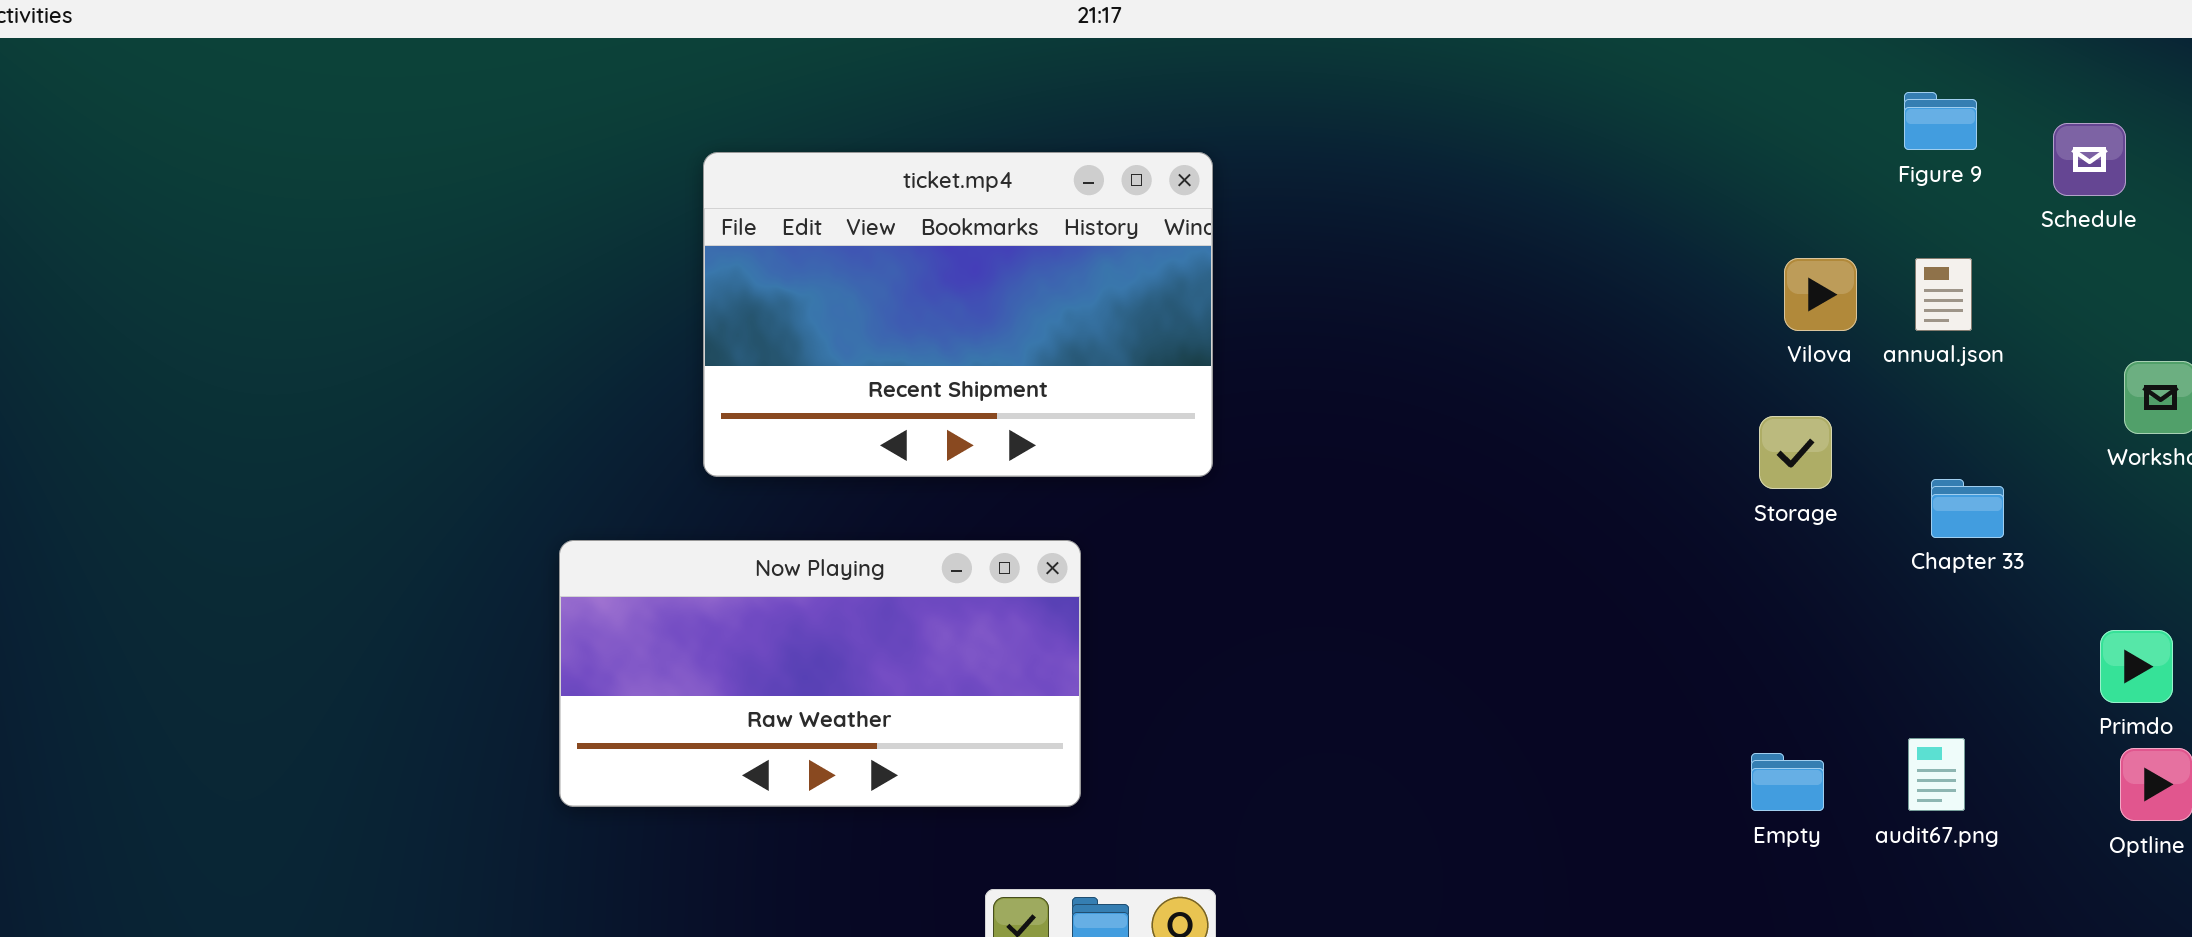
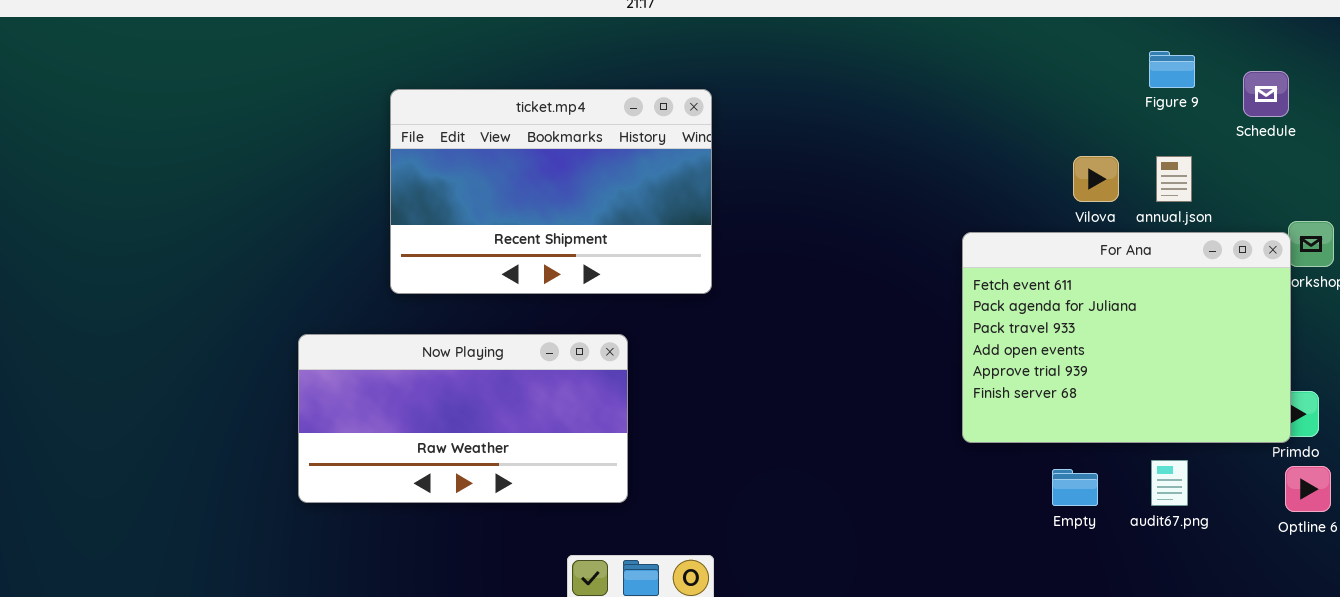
For Ana: none -> [962,232,1291,443], opened

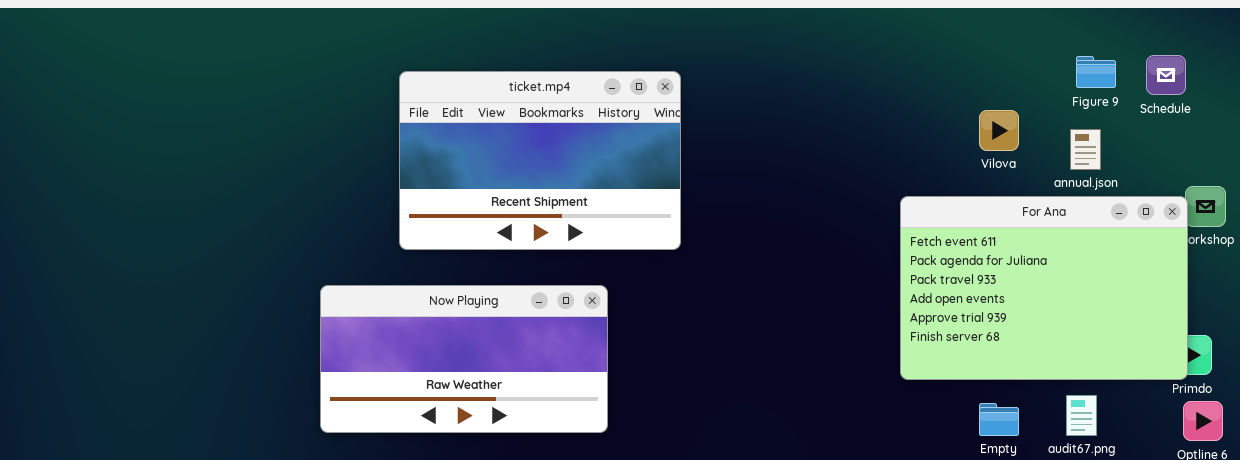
Figure 9: [1149,51,1195,88] -> [1076,56,1116,88], moved
Vilova: [1073,156,1119,202] -> [979,110,1019,151], moved

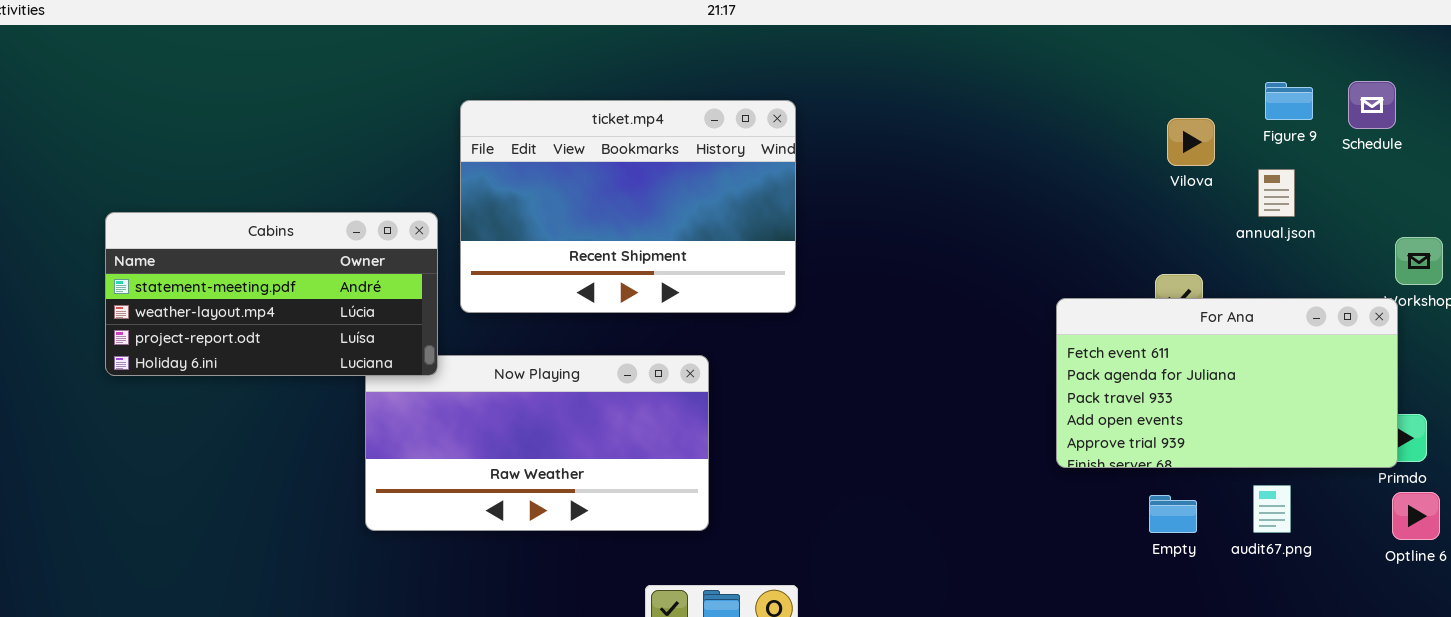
Vilova: [979,110,1019,151] -> [1167,118,1215,166], moved
Cabins: none -> [105,212,438,376], opened
For Ana: [900,196,1188,380] -> [1056,298,1398,468], resized

